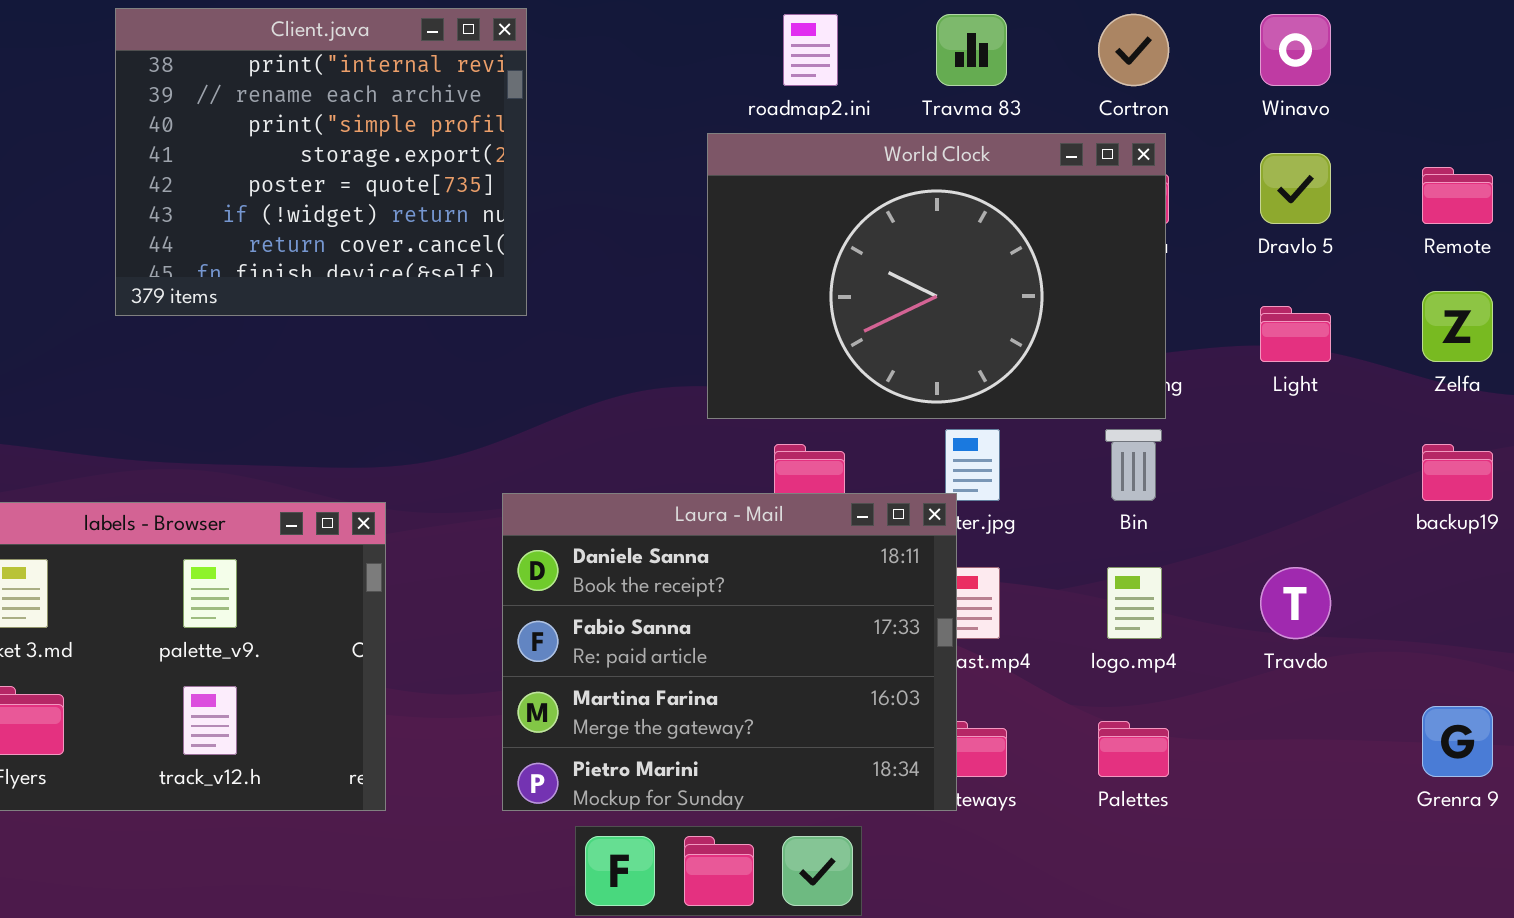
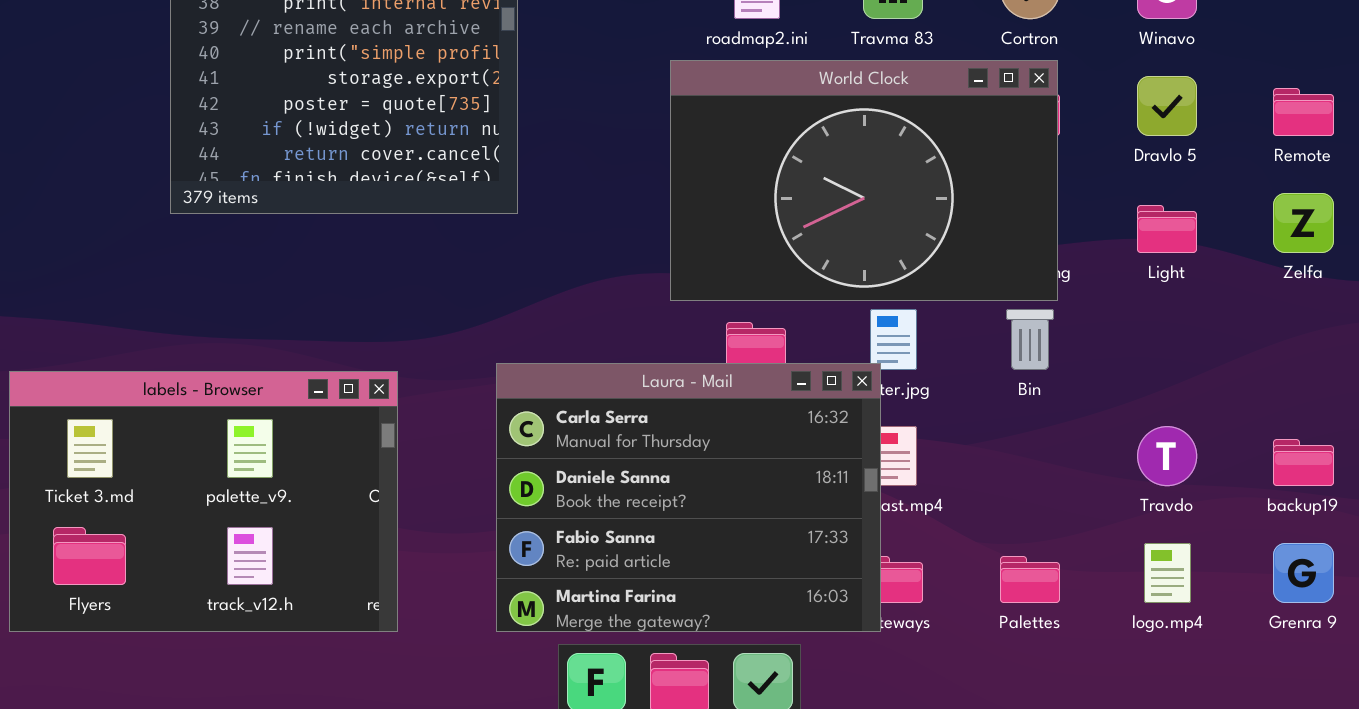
backup19: [1422,444,1493,501] -> [1273,439,1334,486], moved
Laura - Mail: [502,493,957,811] -> [496,363,881,632], scrolled up 1 row
logo.mp4: [1107,567,1162,639] -> [1144,543,1191,603], moved

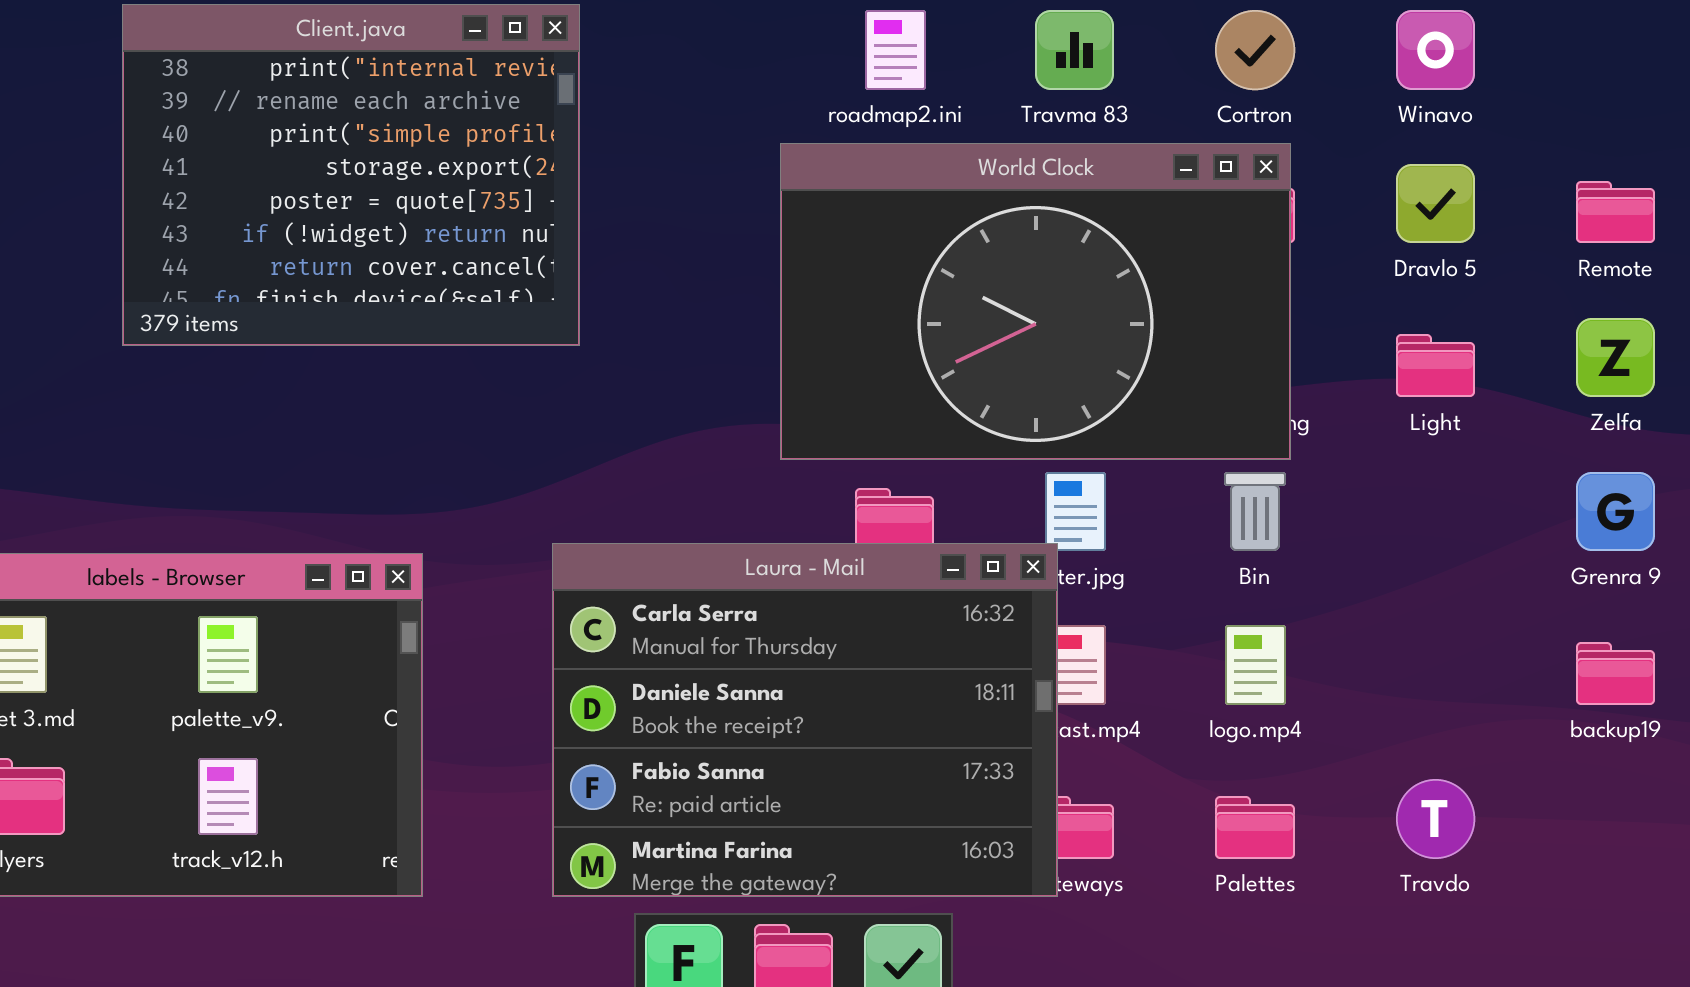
Travdo: [1137,426,1197,486] -> [1396,779,1475,859], moved
logo.mp4: [1144,543,1191,603] -> [1225,625,1286,705], moved
Grenra 9: [1273,543,1334,603] -> [1576,472,1655,551], moved

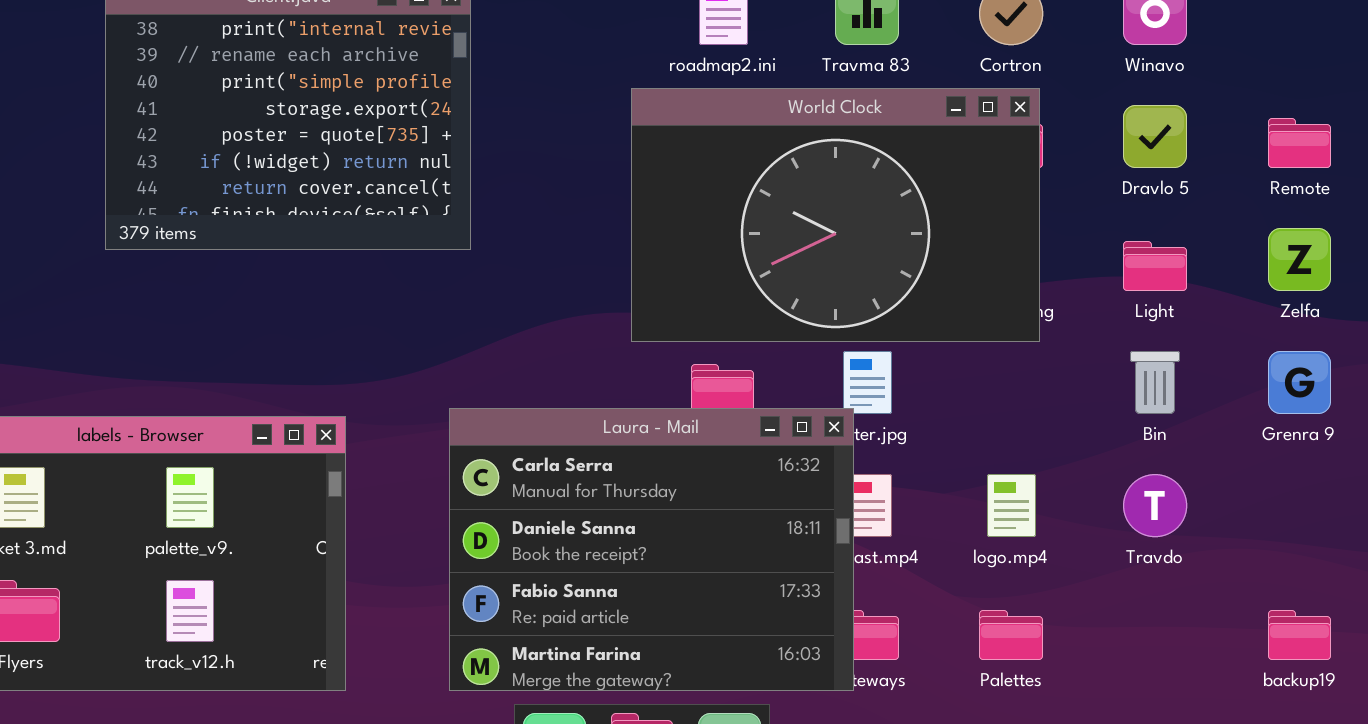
Bin: [1224,472,1286,551] -> [1130,351,1180,414], moved
backup19: [1576,642,1655,705] -> [1268,610,1331,660], moved
Travdo: [1396,779,1475,859] -> [1123,474,1187,537], moved

